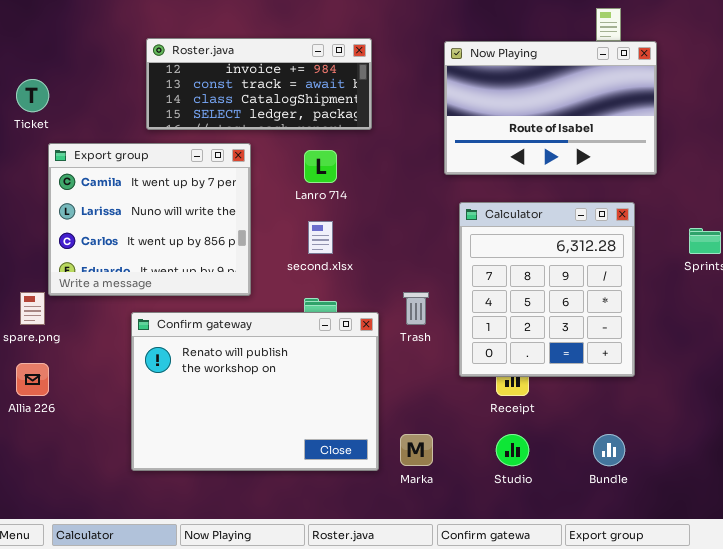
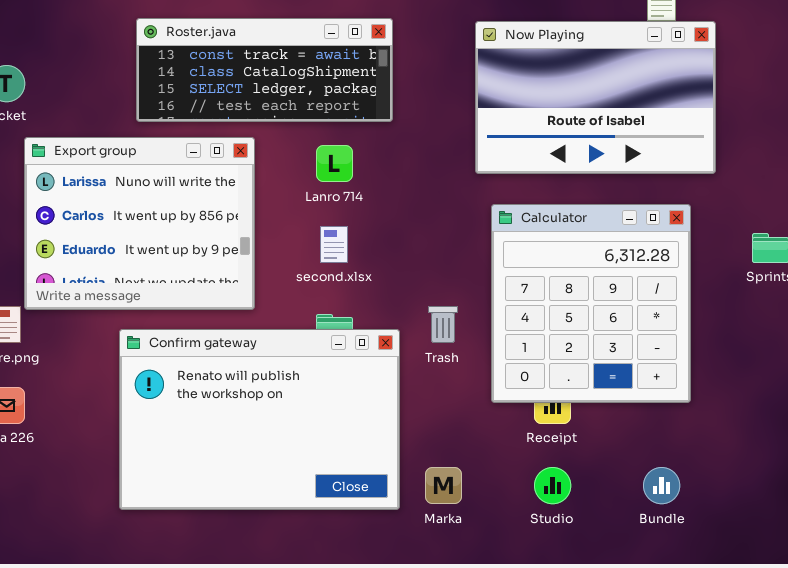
Roster.java: [146,38,372,130] -> [136,18,393,122], scrolled down 1 row
Export group: [48,143,251,296] -> [24,137,255,310], scrolled down 1 row

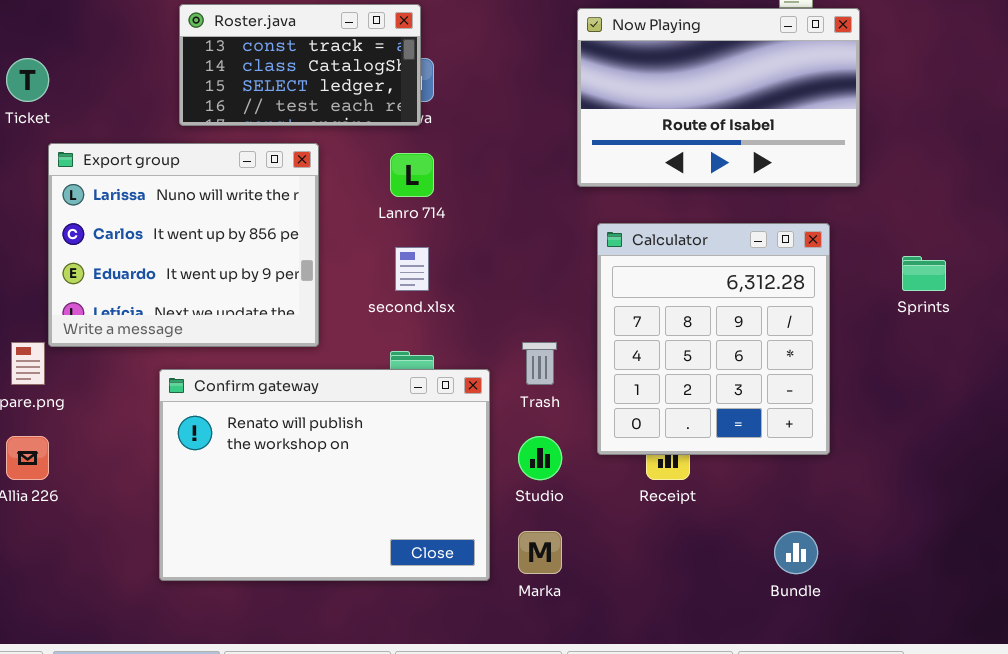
Roster.java: [136,18,393,122] -> [179,4,421,126], resized
Studio: [534,467,571,504] -> [518,436,562,480], moved

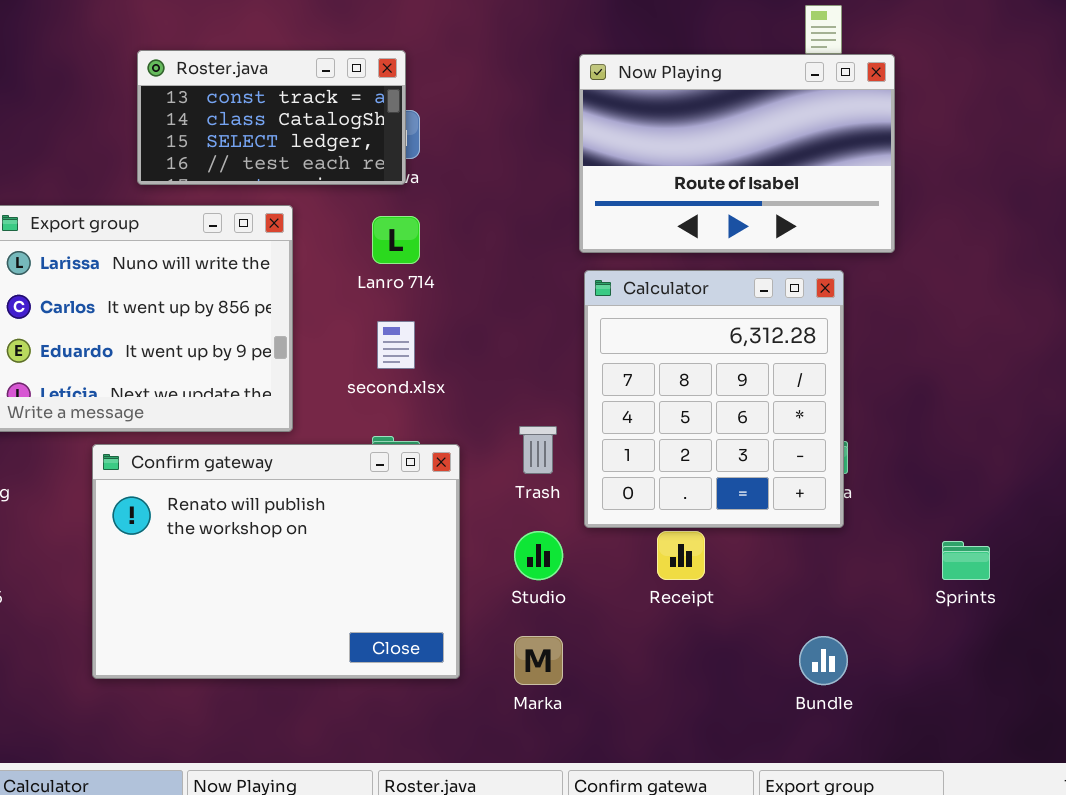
Calculator: [597,223,830,455] -> [584,270,844,528], moved
Sprints: [902,256,946,291] -> [942,541,990,580], moved
Confirm gateway: [159,369,490,581] -> [92,444,460,679], moved

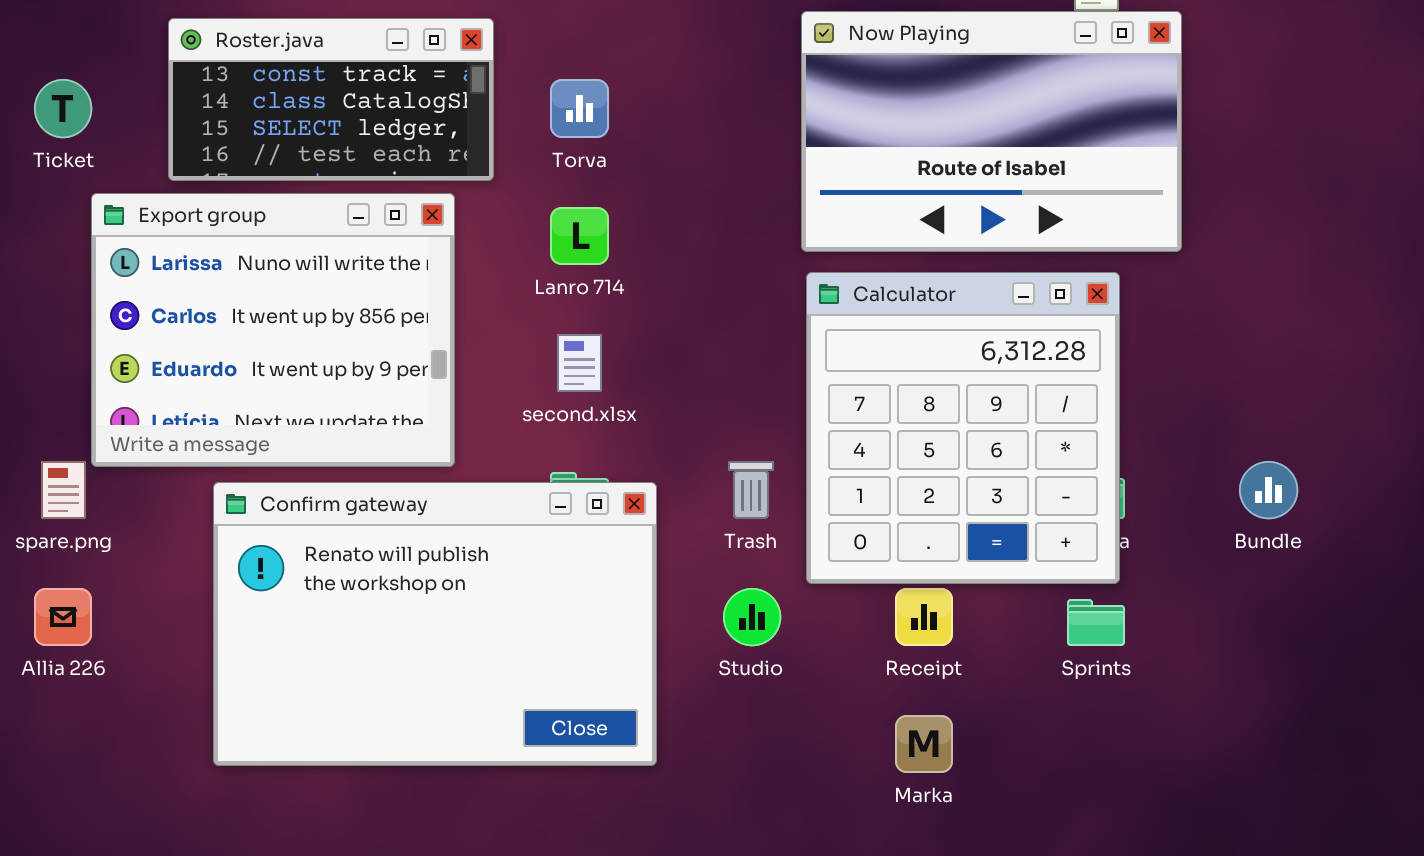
Roster.java: [137,50,406,185] -> [168,18,494,181], moved
Sprints: [942,541,990,580] -> [1067,599,1125,646], moved
Marka: [514,636,563,685] -> [895,715,953,773], moved
Bundle: [799,636,848,685] -> [1239,461,1298,519], moved

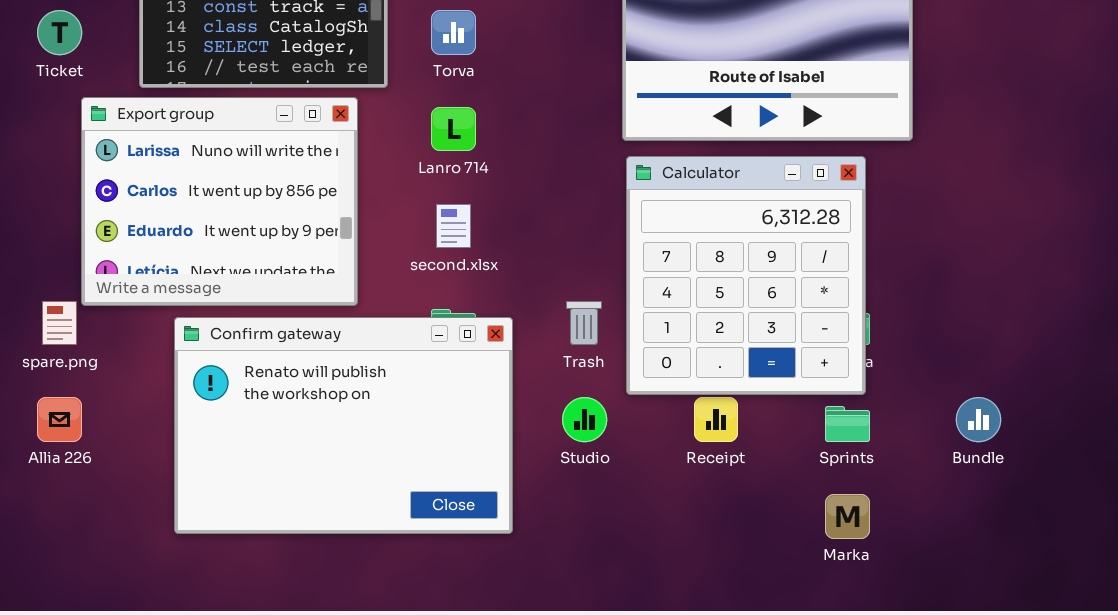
Bundle: [1239,461,1298,519] -> [956,397,1001,442], moved
Marka: [895,715,953,773] -> [825,494,870,539], moved

